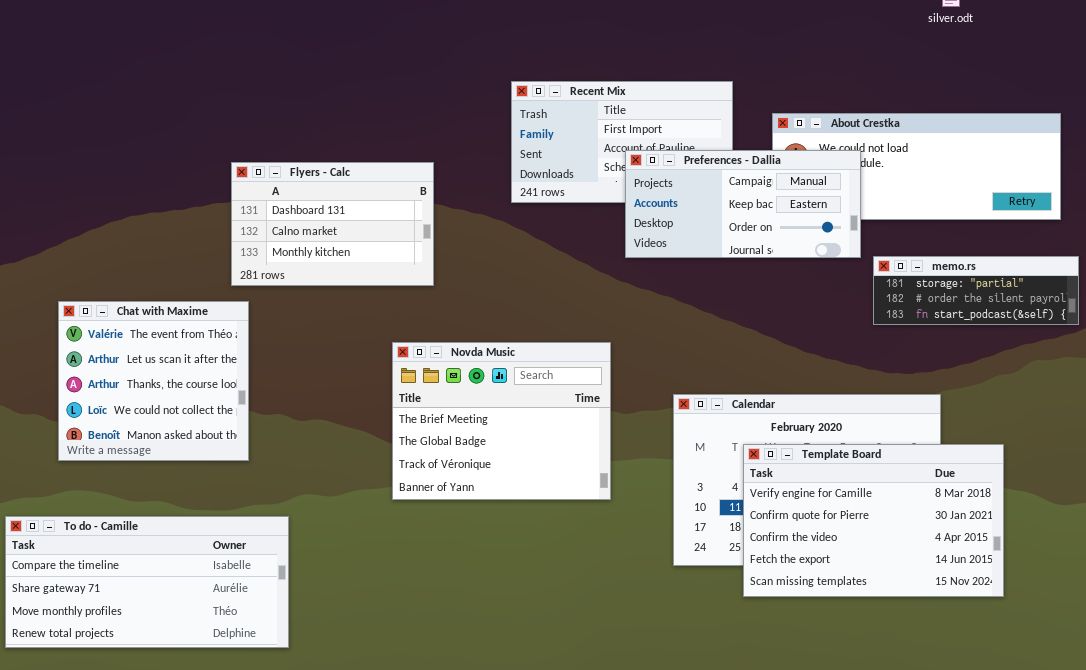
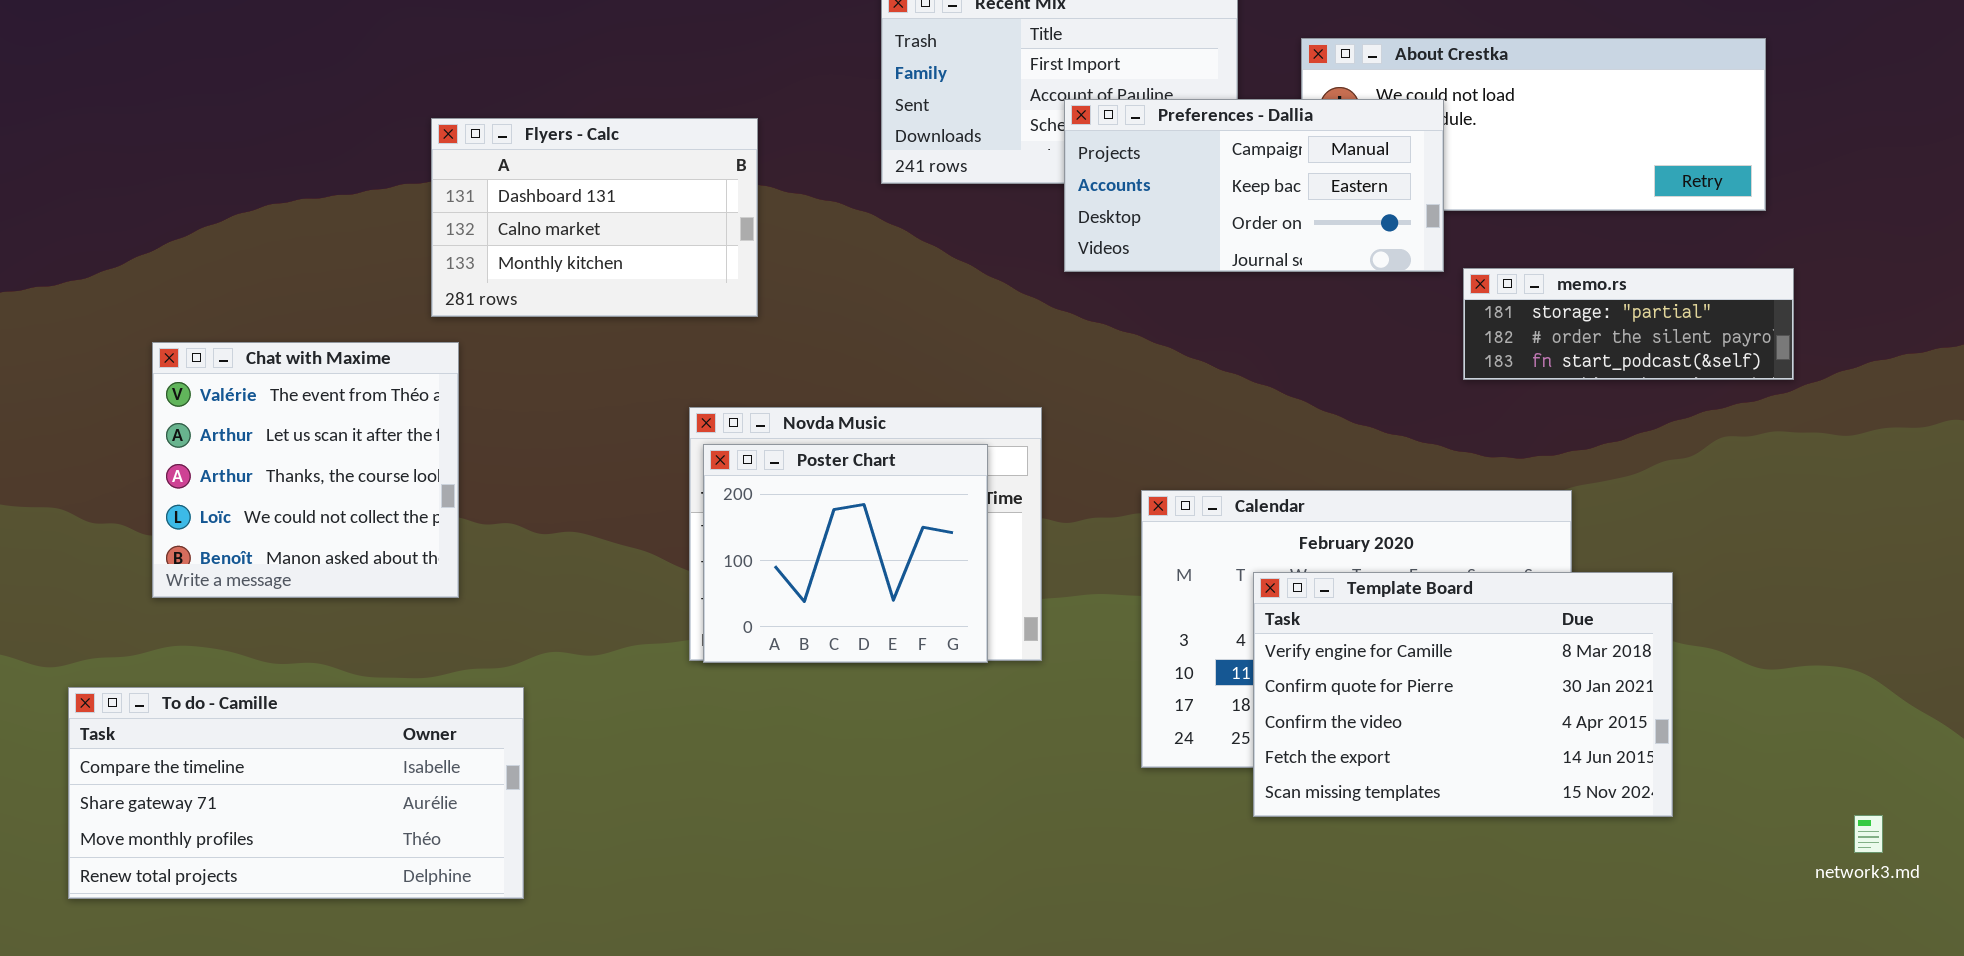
Poster Chart: none -> [703,444,988,663], opened

